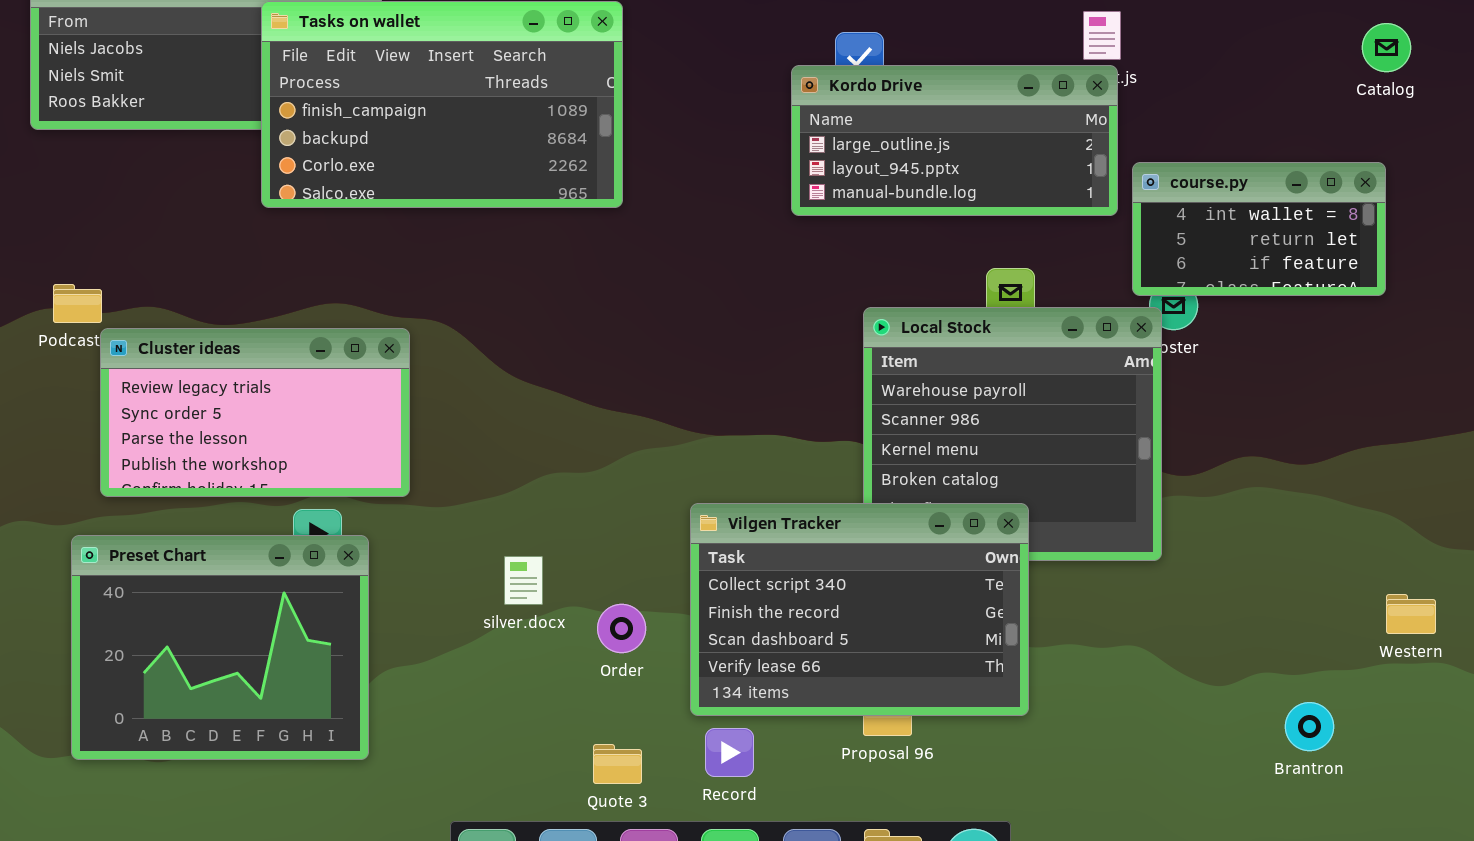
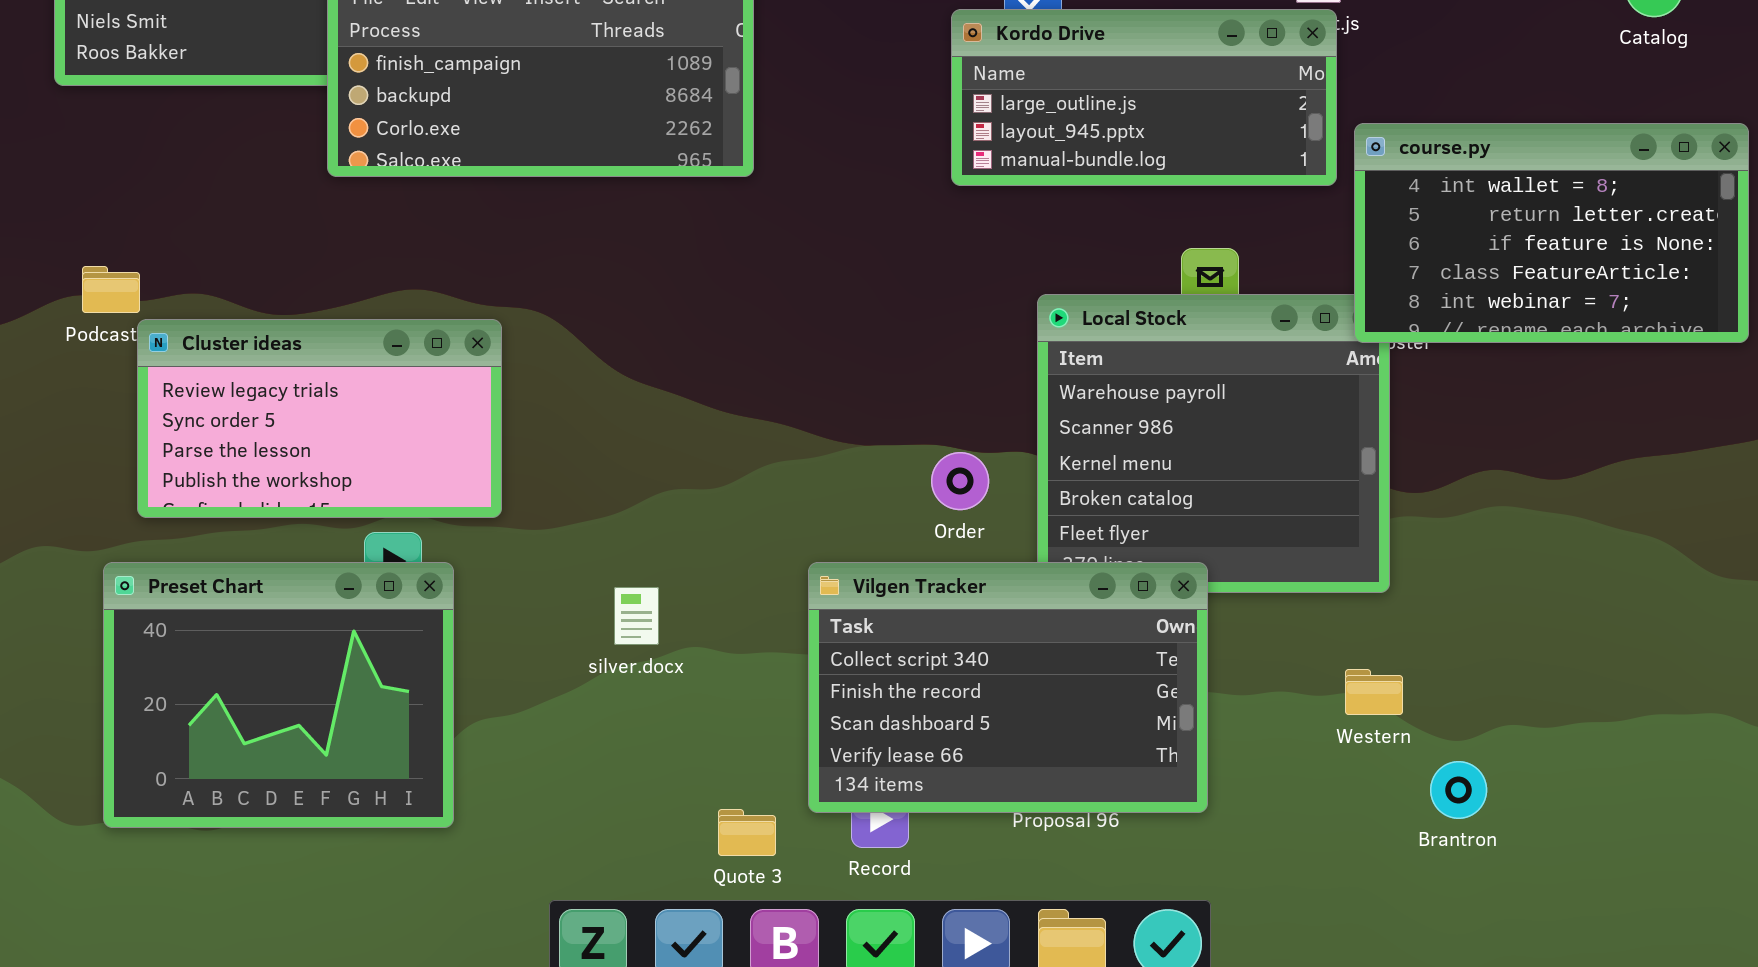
course.py: [1132,162,1386,296] -> [1354,123,1749,343], resized
Vilgen Tracker: [690,503,1029,716] -> [808,562,1208,813], moved
Western: [1386,594,1436,634] -> [1345,669,1403,715], moved
Order: [597,604,646,653] -> [931,452,989,510], moved
Brantron: [1285,702,1334,751] -> [1430,761,1487,819], moved

